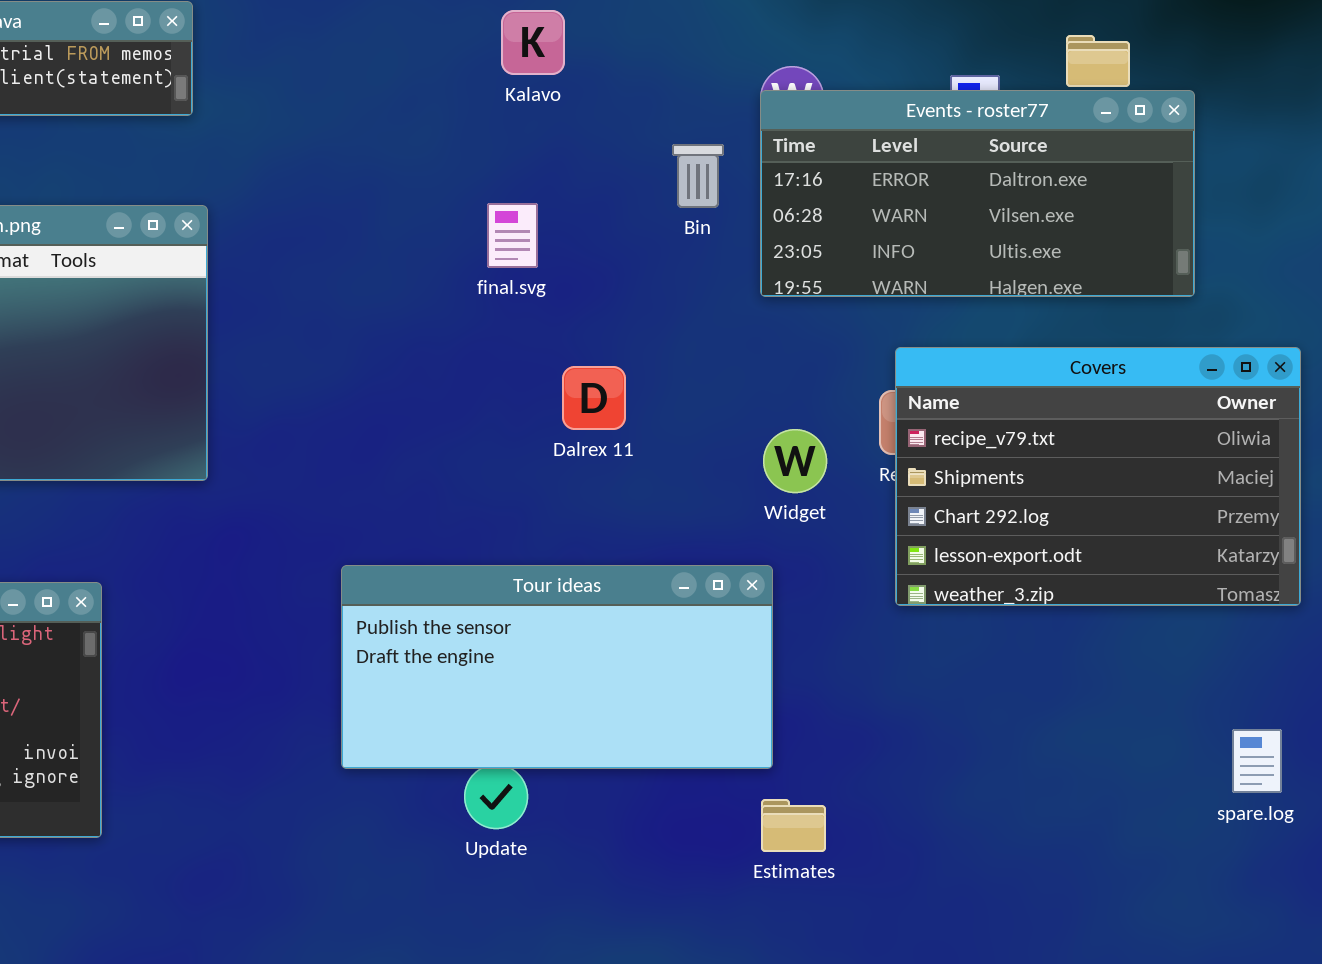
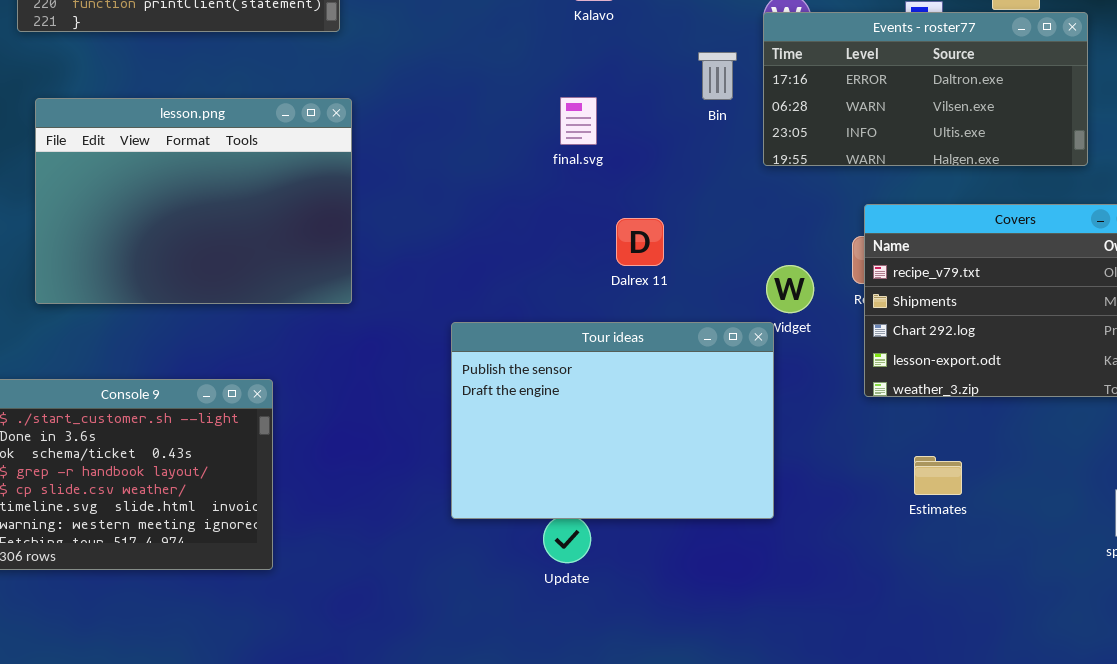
Tour ideas: [341,565,773,769] -> [451,322,774,519], resized
Estimates: [761,799,826,852] -> [914,456,962,495], moved

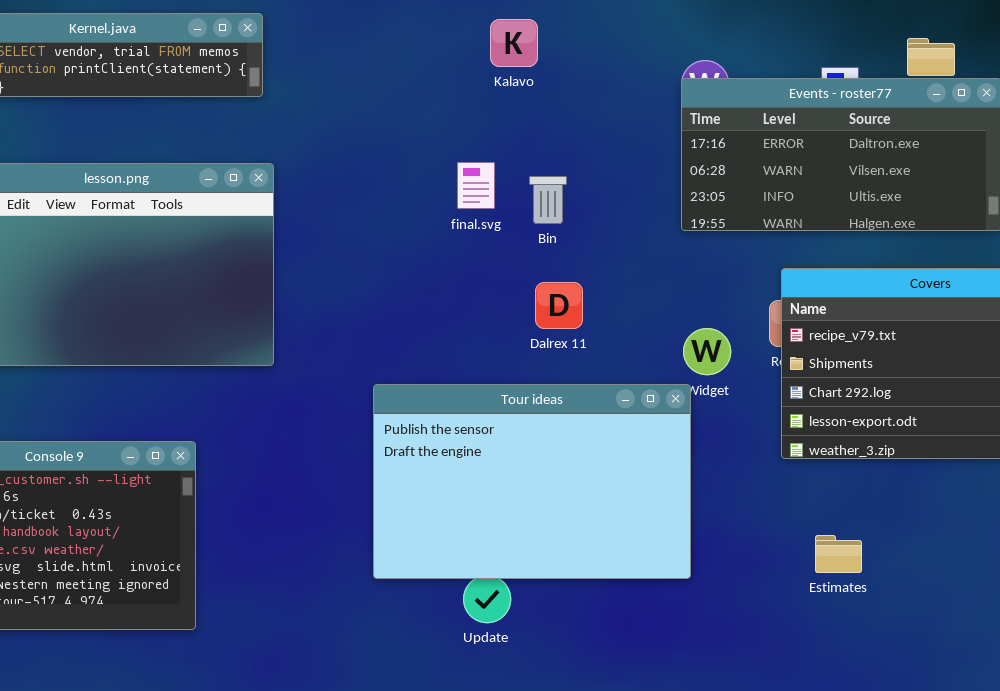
Bin: [698,52,737,100] -> [529,176,567,224], moved
final.svg: [560,97,597,145] -> [457,162,495,209], moved
Estimates: [914,456,962,495] -> [815,535,862,573], moved

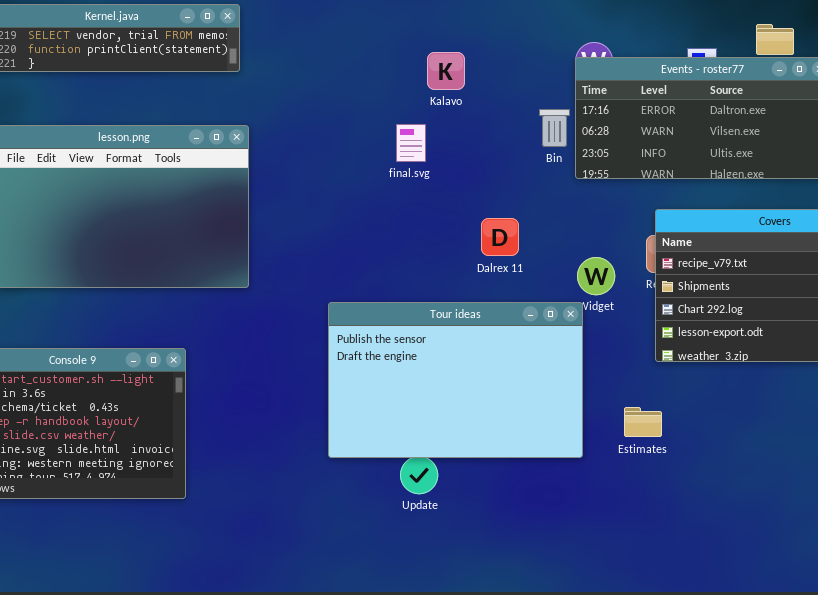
Kalavo: [490,19,538,67] -> [427,52,465,90], moved
Bin: [529,176,567,224] -> [539,109,570,147], moved
Dalrex 11: [535,282,583,329] -> [481,218,519,256], moved
Estimates: [815,535,862,573] -> [624,407,662,437], moved

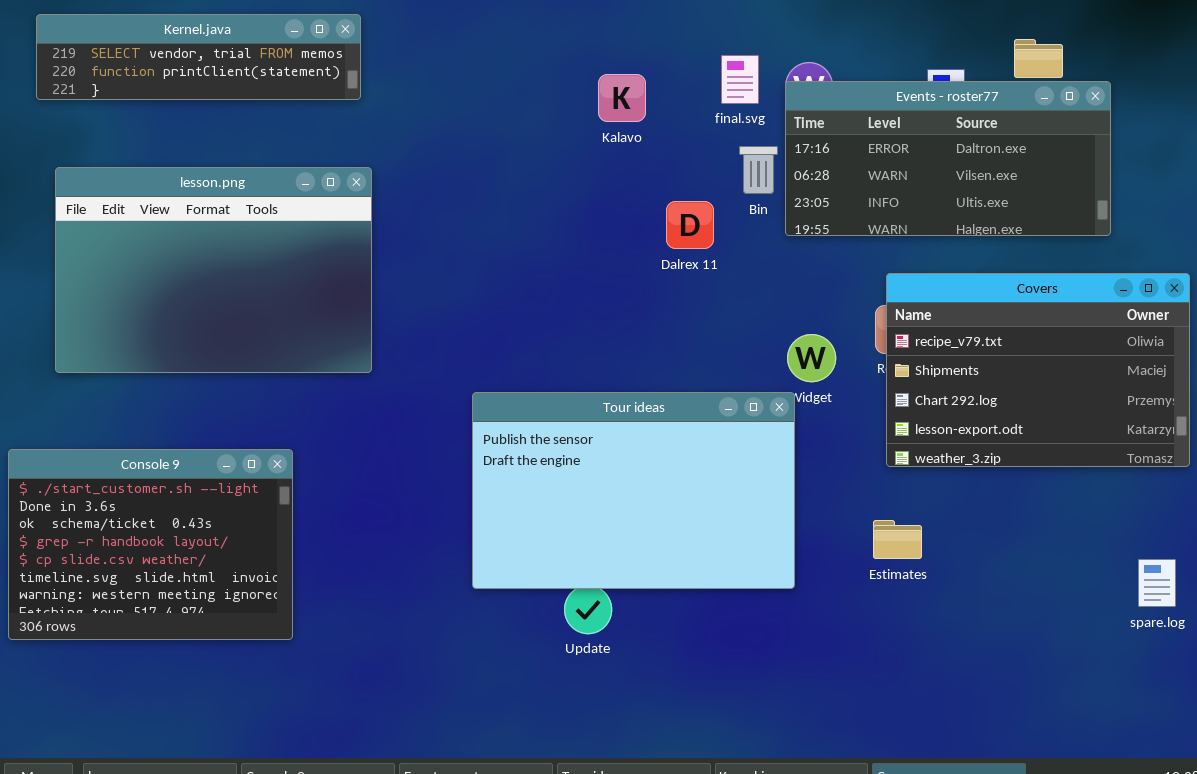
final.svg: [396,124,426,162] -> [721,55,759,104], moved
Dalrex 11: [481,218,519,256] -> [666,201,714,249], moved
Estimates: [624,407,662,437] -> [873,520,922,559], moved

